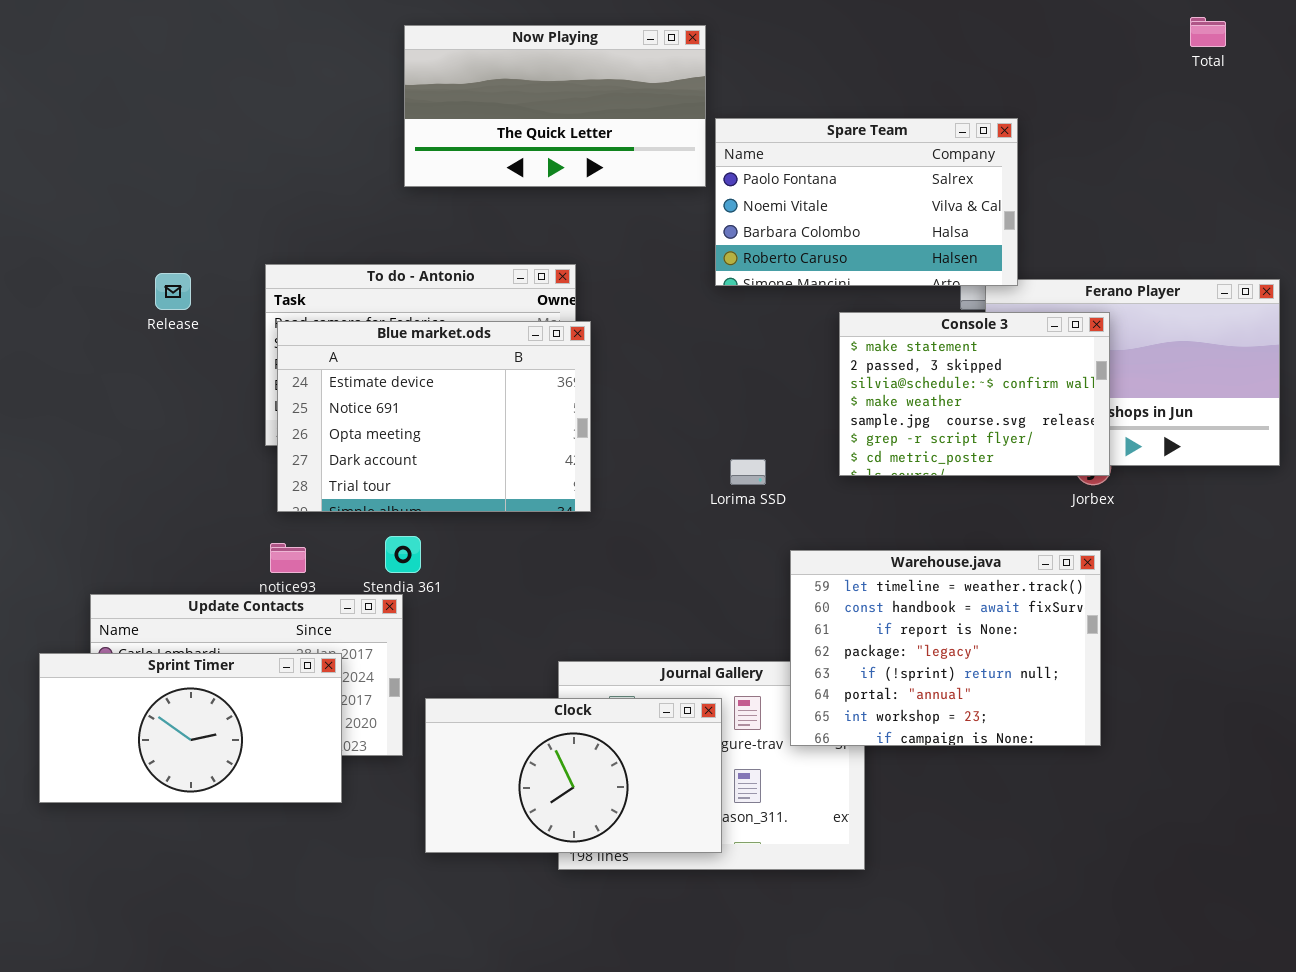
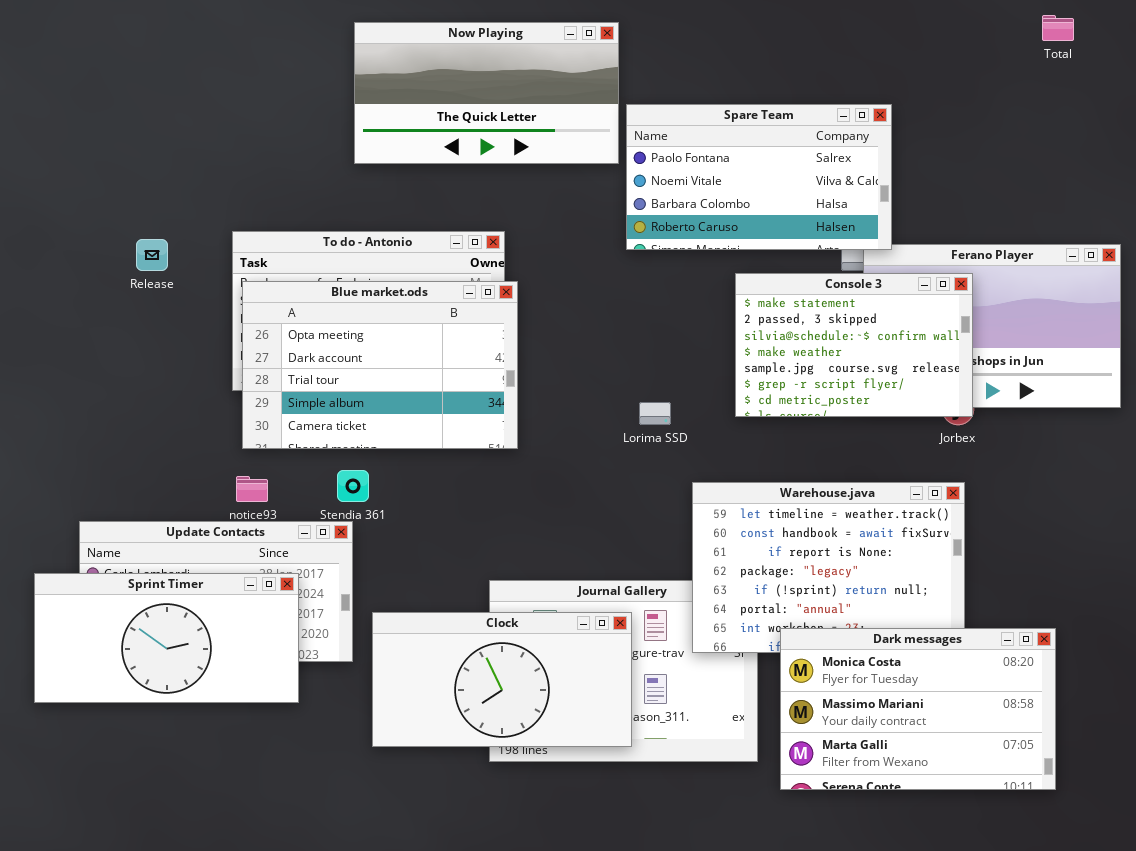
Blue market.ods: [277,321,591,512] -> [242,281,518,449], scrolled down 2 rows
Dark messages: none -> [780,628,1056,790], opened

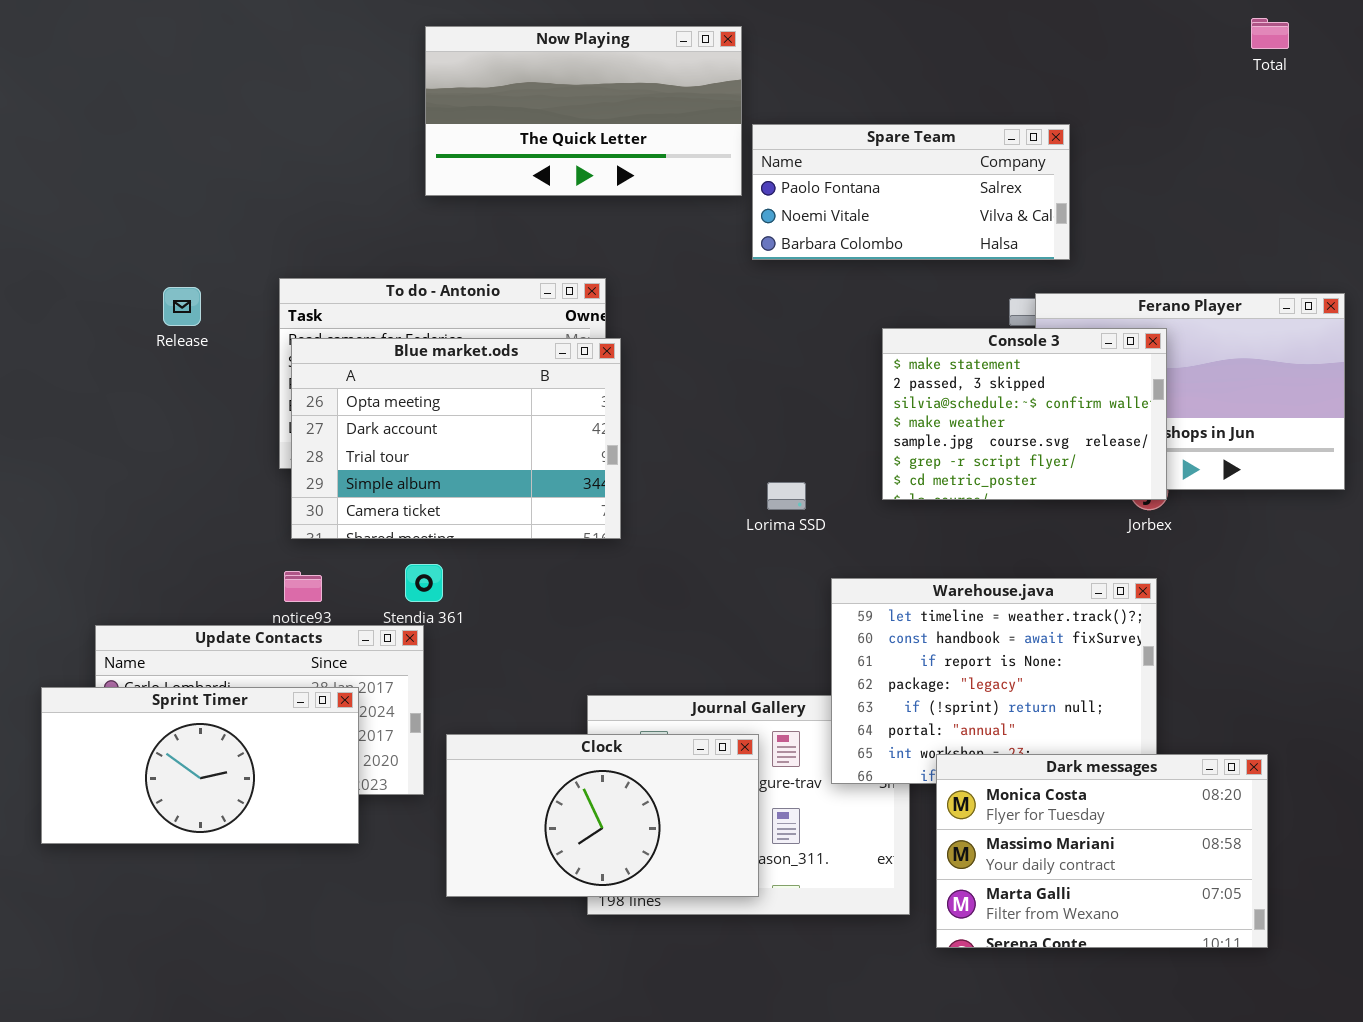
Spare Team: [626,104,892,250] -> [752,124,1070,260], resized

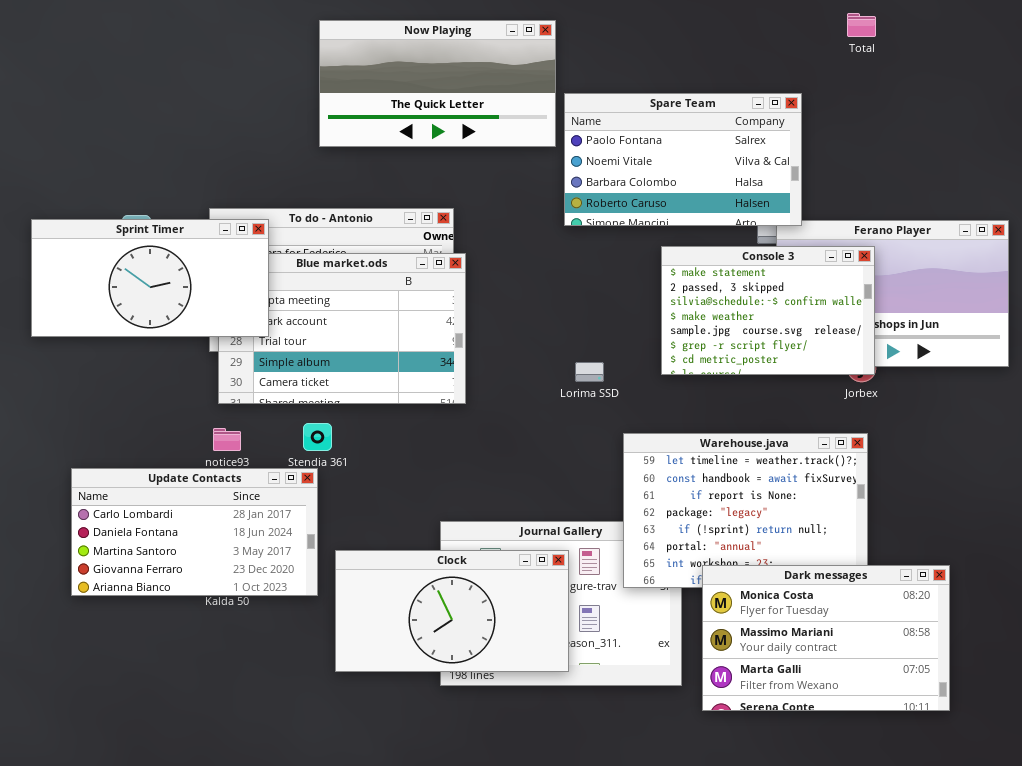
Total: [1251,18,1289,49] -> [847,13,876,37], moved
Spare Team: [752,124,1070,260] -> [564,93,802,226], resized
Sprint Timer: [41,687,359,844] -> [31,219,269,337], moved

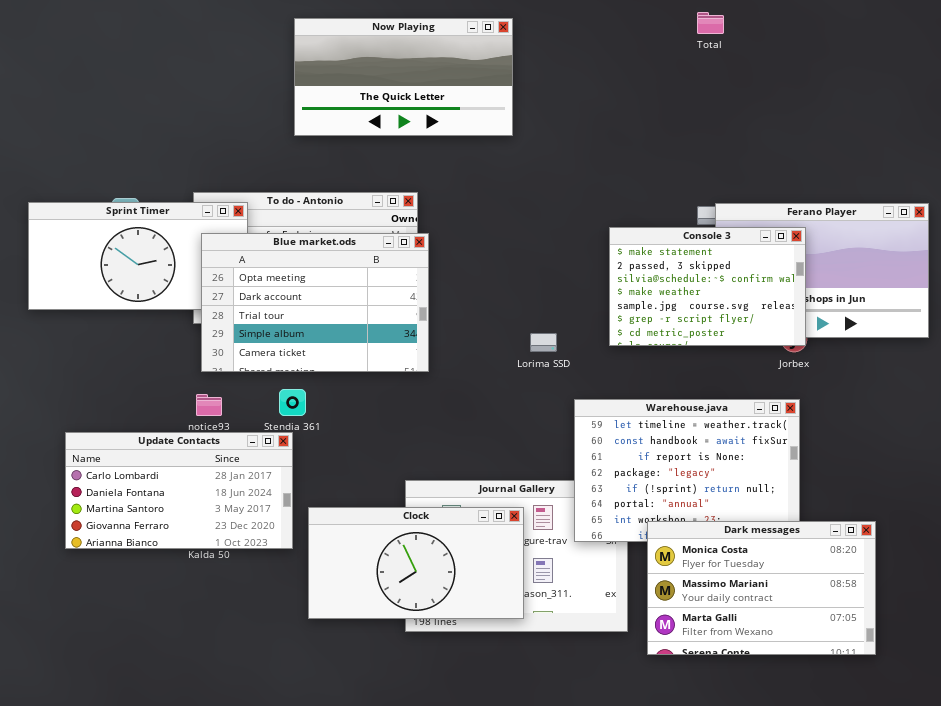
Total: [847,13,876,37] -> [697,12,724,34], moved
Spare Team: [564,93,802,226] -> none, closed
Blue market.ods: [218,253,466,404] -> [201,233,429,372], raised

